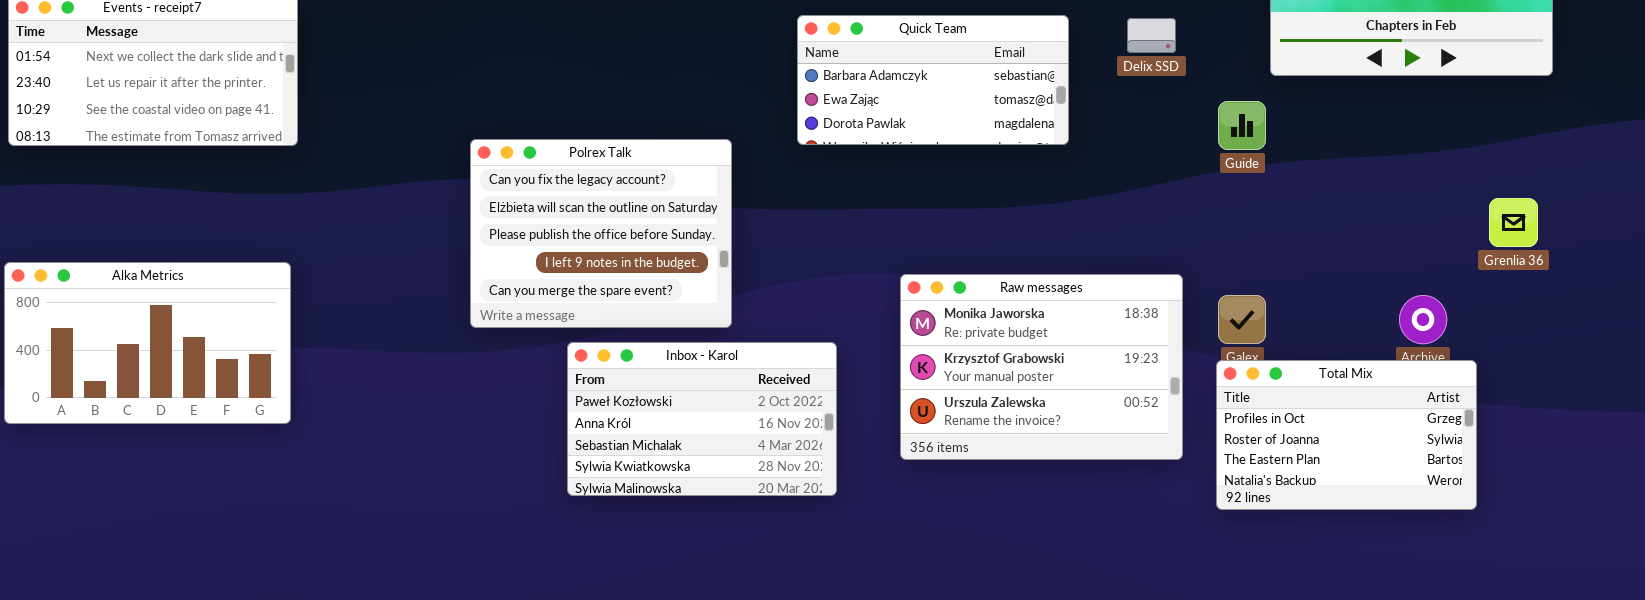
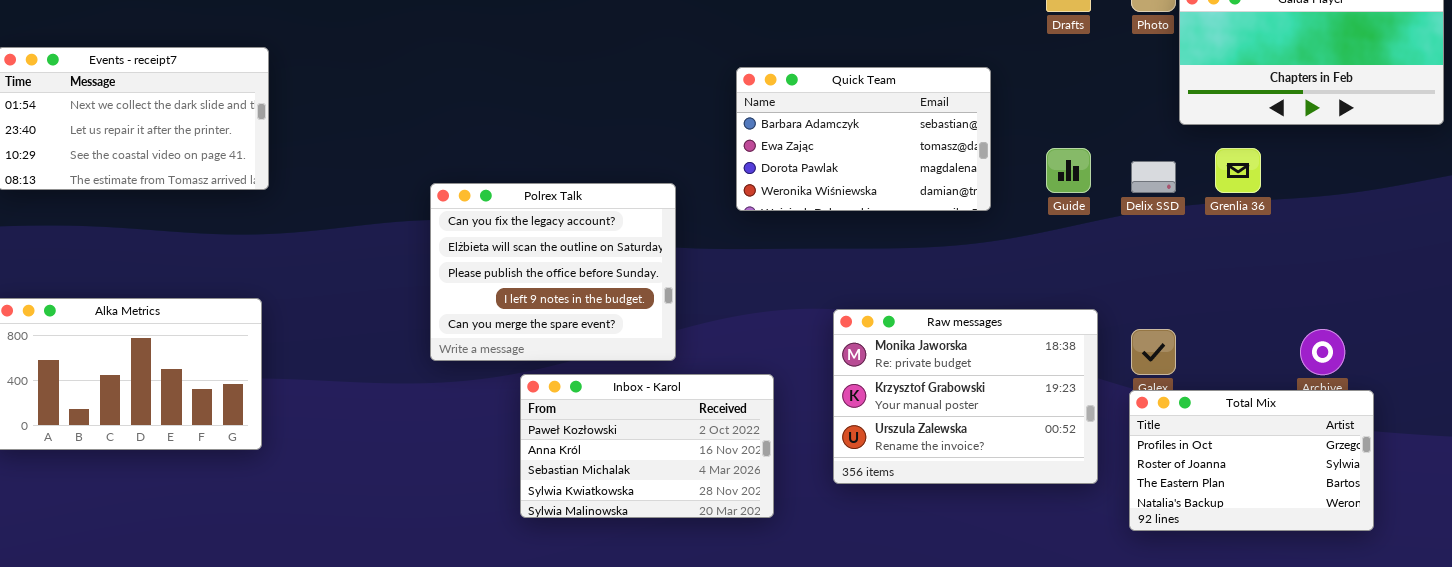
Quick Team: [797,15,1069,145] -> [736,67,991,211], resized
Delix SSD: [1127,18,1176,53] -> [1131,161,1176,193], moved
Guide: [1218,101,1266,150] -> [1046,148,1091,193], moved
Grenlia 36: [1489,198,1538,247] -> [1215,148,1261,193], moved

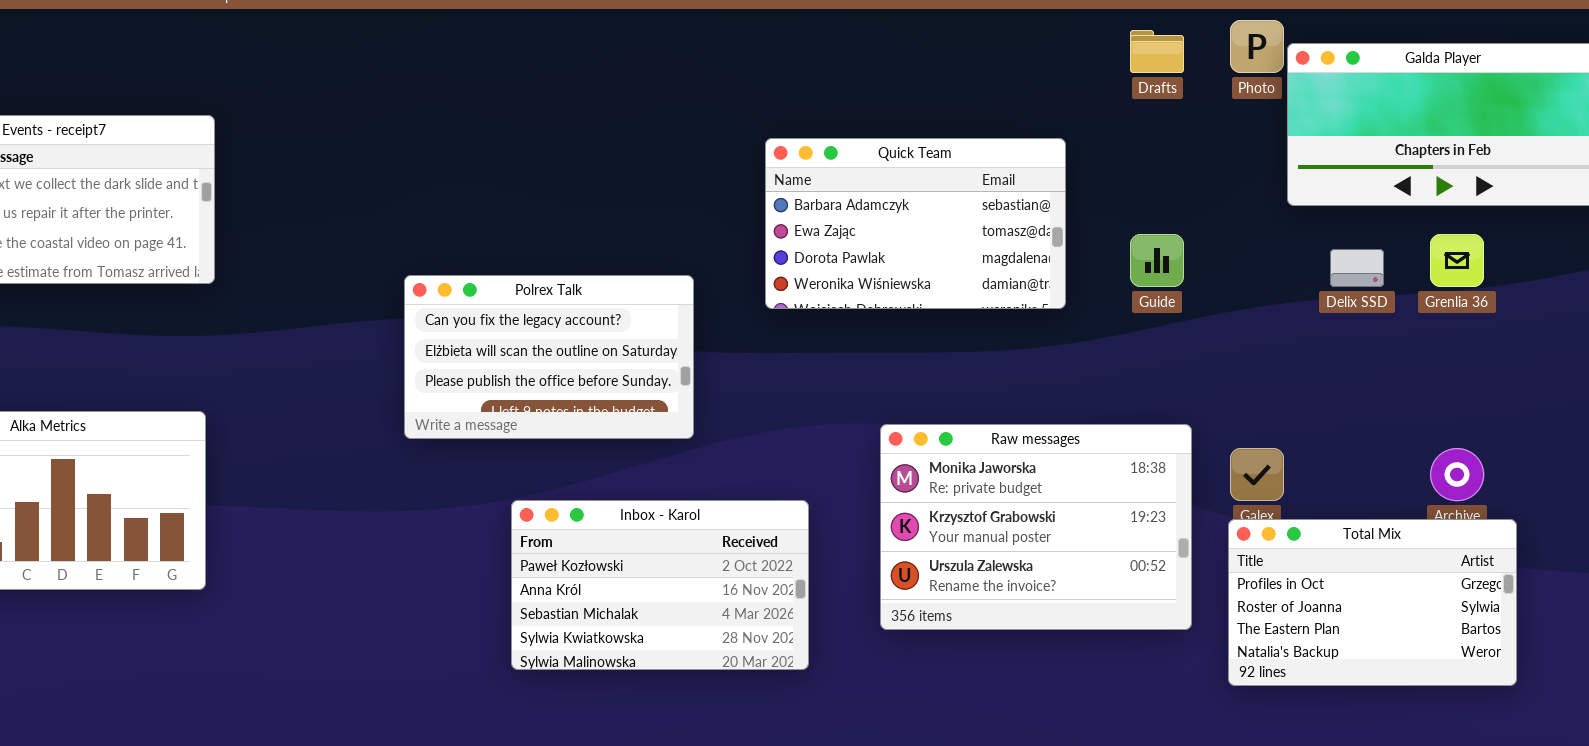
Grenlia 36: [1215,148,1261,193] -> [1430,234,1484,287], moved
Delix SSD: [1131,161,1176,193] -> [1330,249,1384,287], moved
Polrex Talk: [430,183,676,361] -> [404,275,694,439], resized

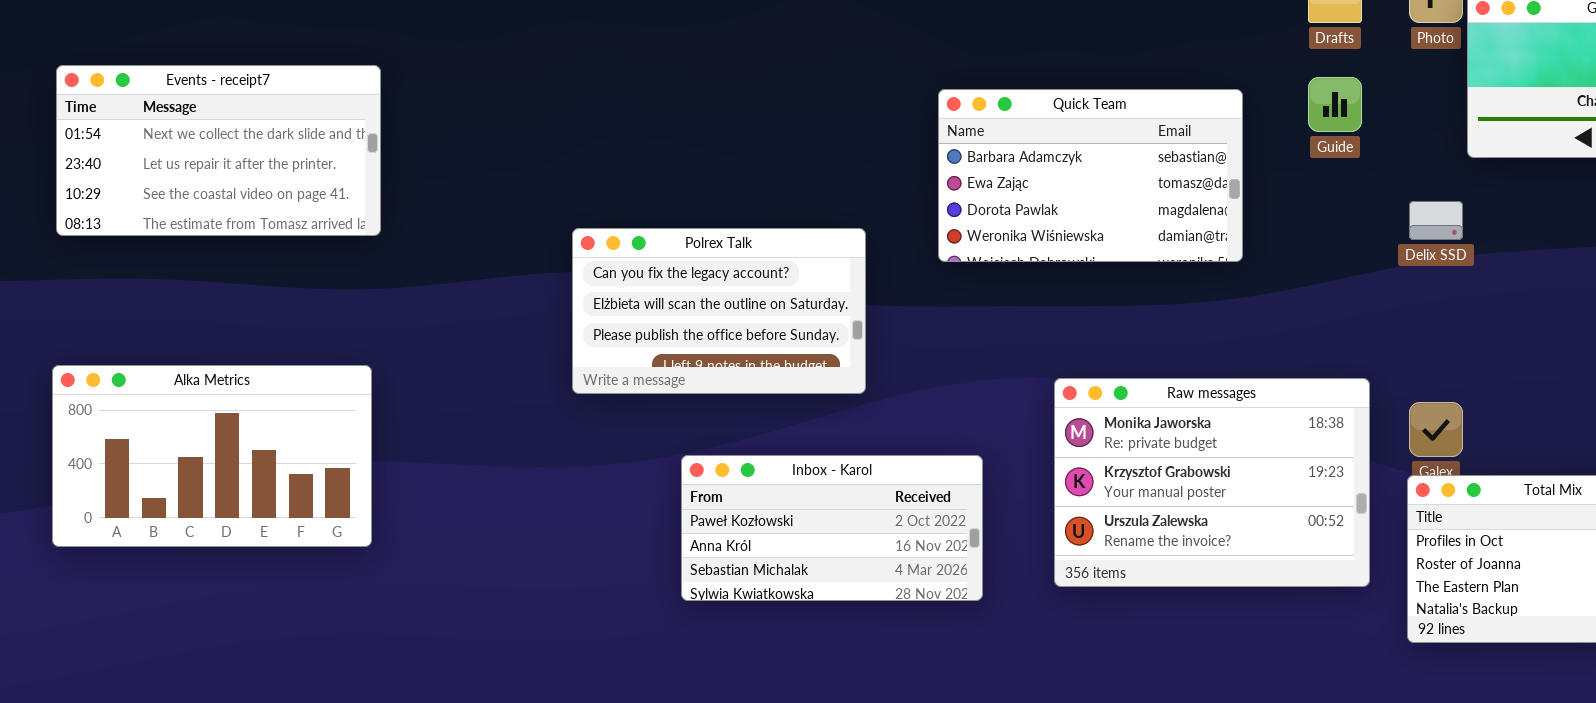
Guide: [1130,234,1184,287] -> [1308,77,1362,132], moved
Delix SSD: [1330,249,1384,287] -> [1409,201,1463,240], moved
Inbox - Karol: [511,500,809,670] -> [681,455,983,601], resized

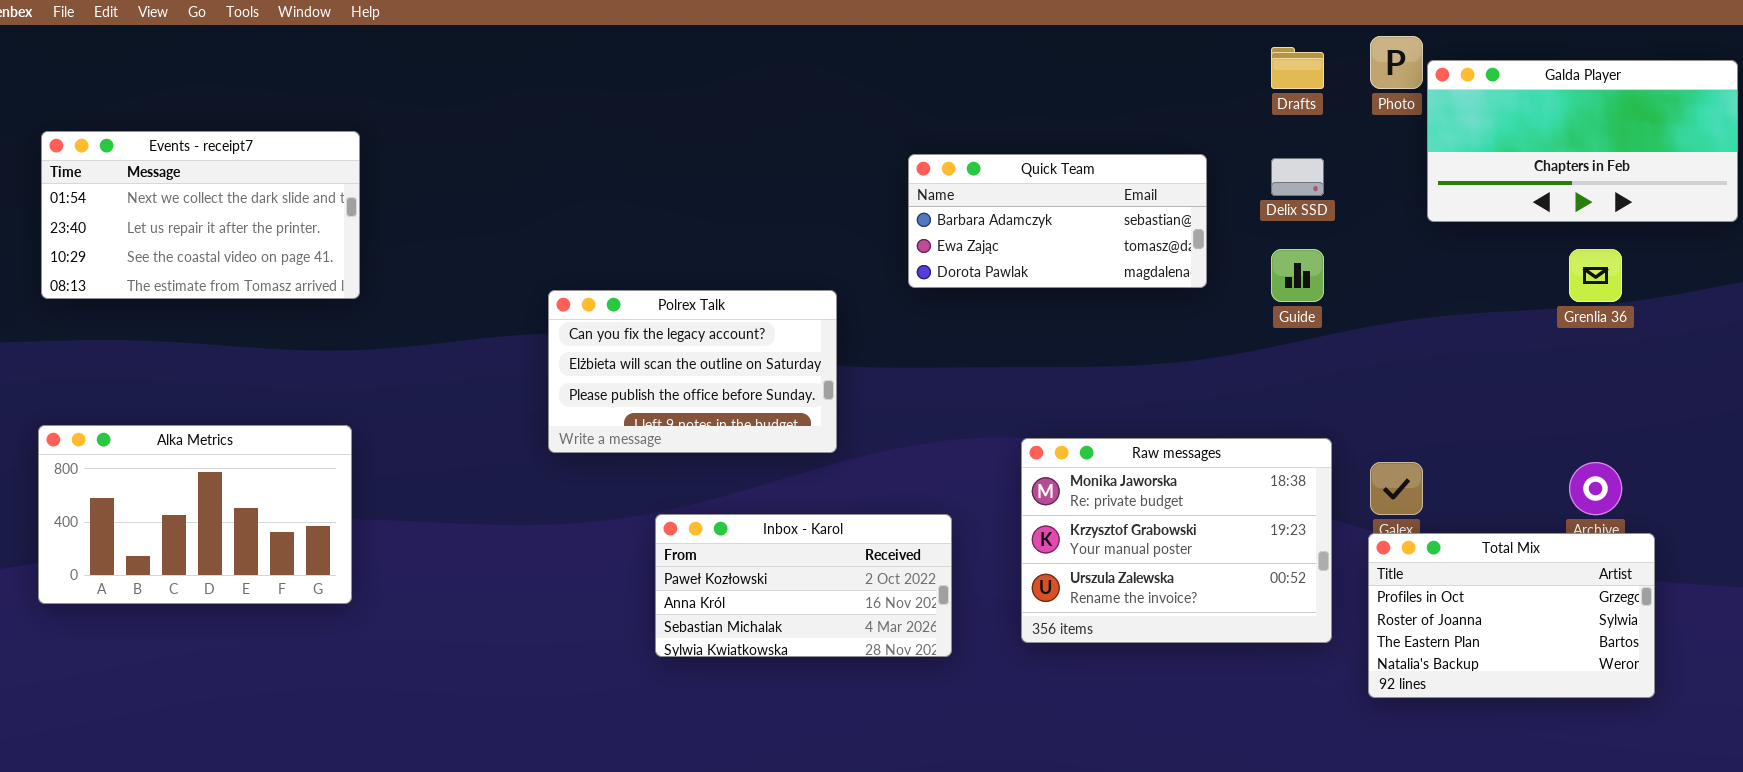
Guide: [1308,77,1362,132] -> [1271,249,1324,302], moved
Quick Team: [938,89,1243,262] -> [908,154,1207,288], resized
Delix SSD: [1409,201,1463,240] -> [1271,158,1324,196], moved

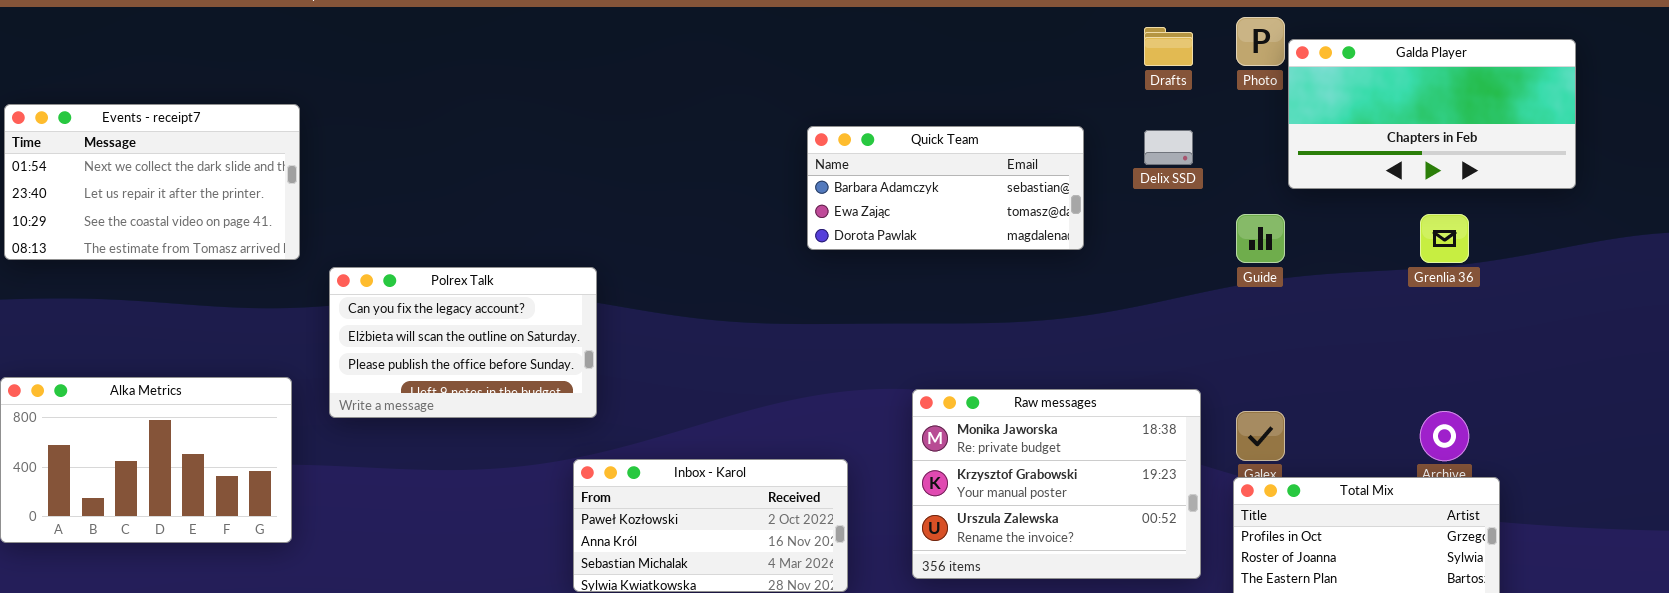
Guide: [1271,249,1324,302] -> [1236,214,1285,263], moved
Polrex Talk: [548,290,837,453] -> [329,267,597,418], moved

